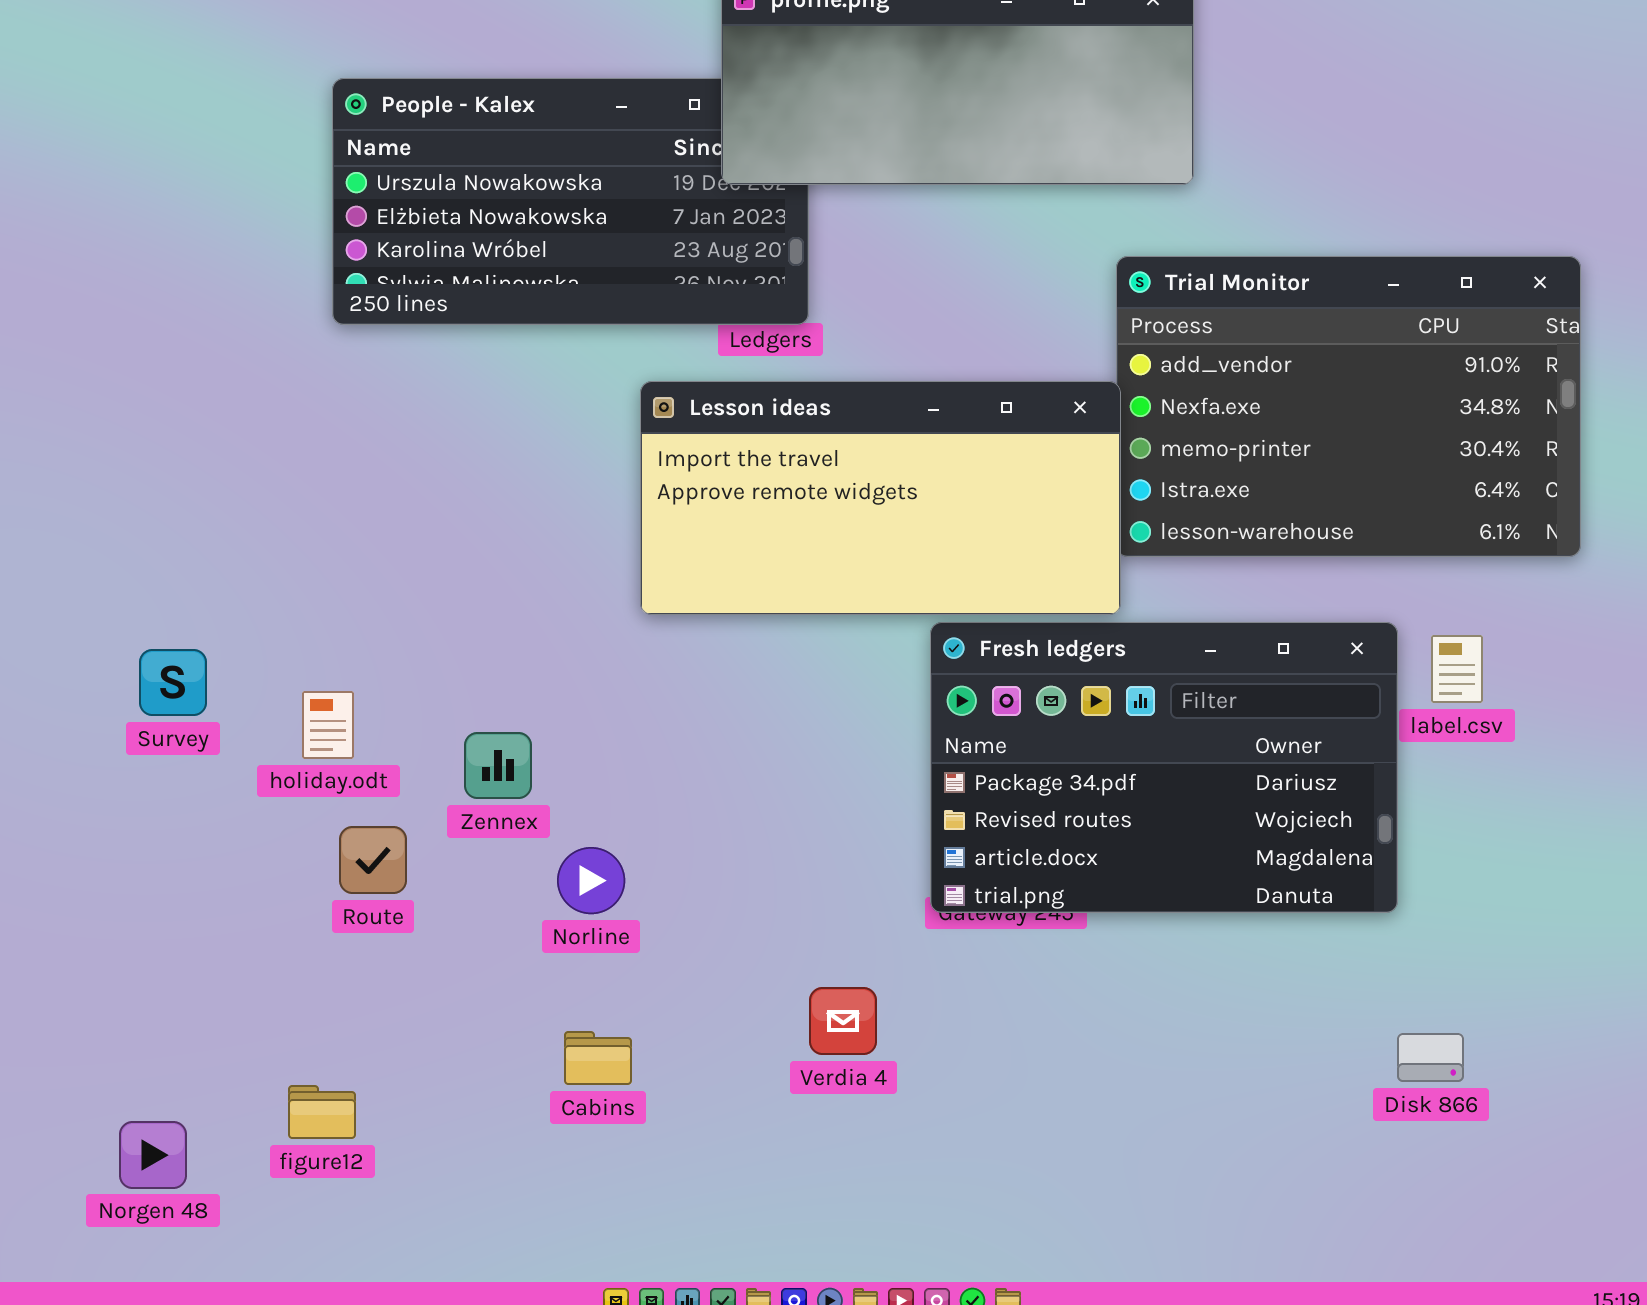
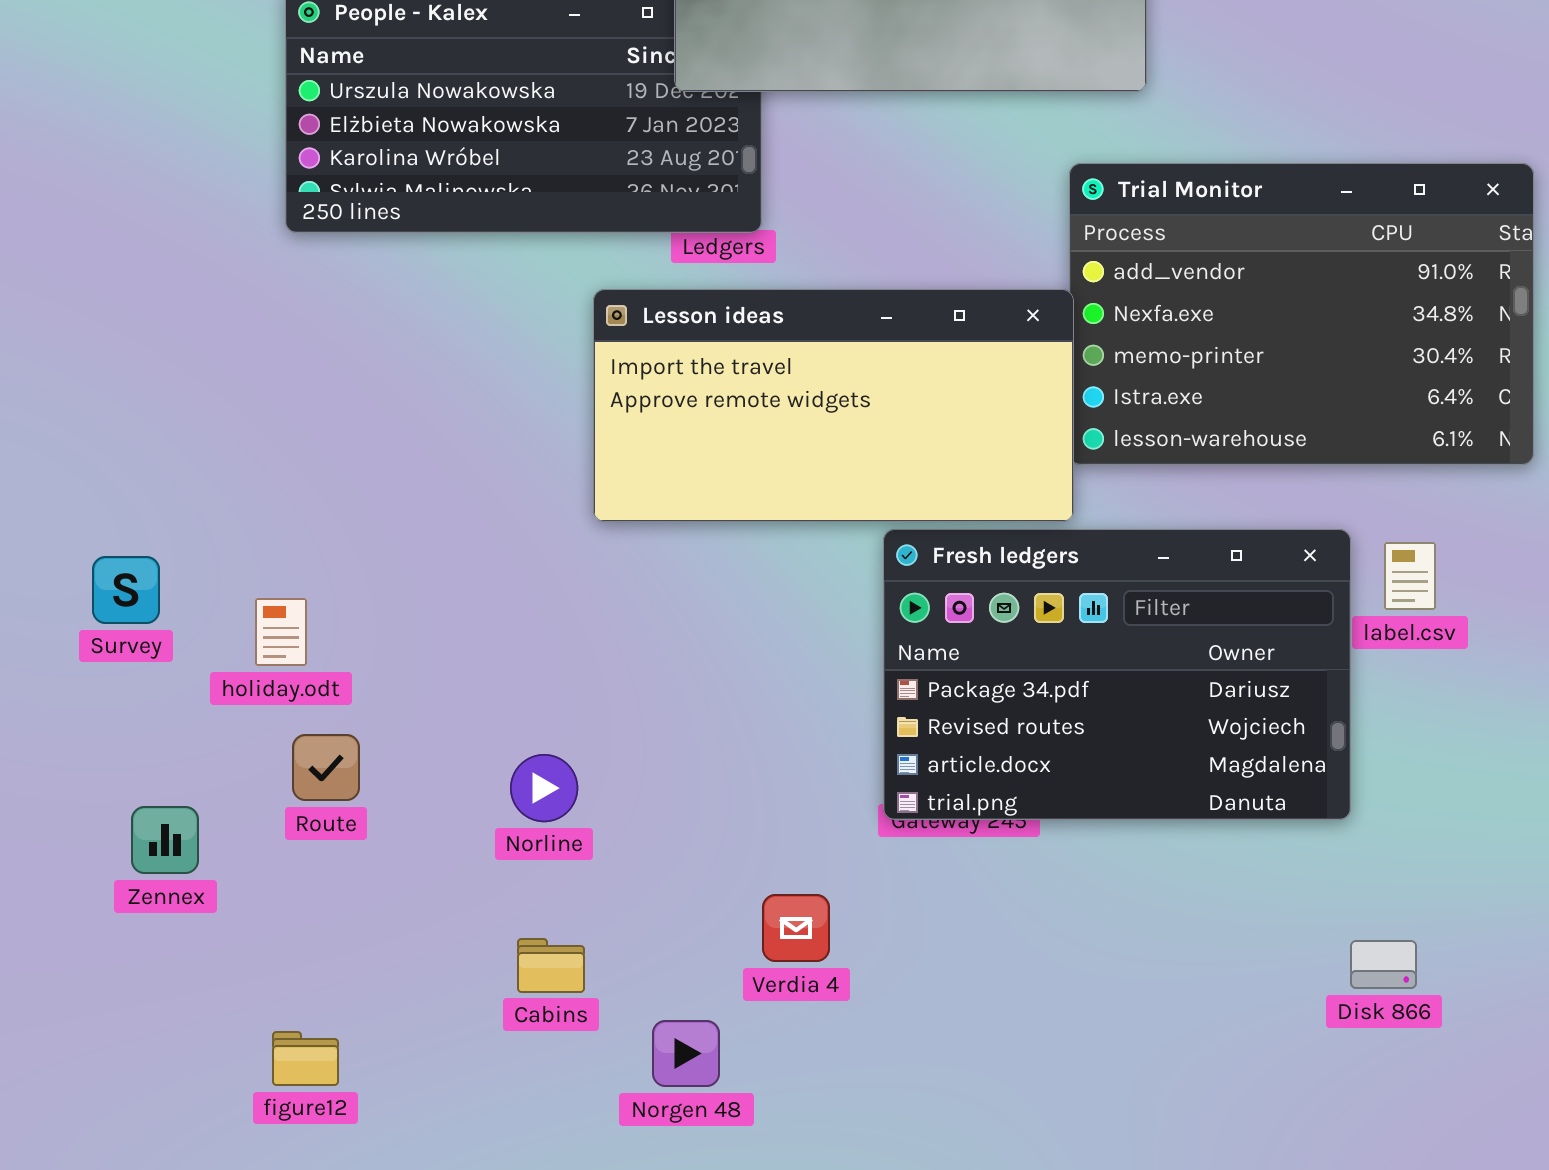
Zennex: [464,732,532,799] -> [131,806,199,874], moved
figure12: [288,1085,356,1139] -> [272,1031,339,1086], moved
Norgen 48: [119,1121,187,1189] -> [652,1020,720,1087], moved

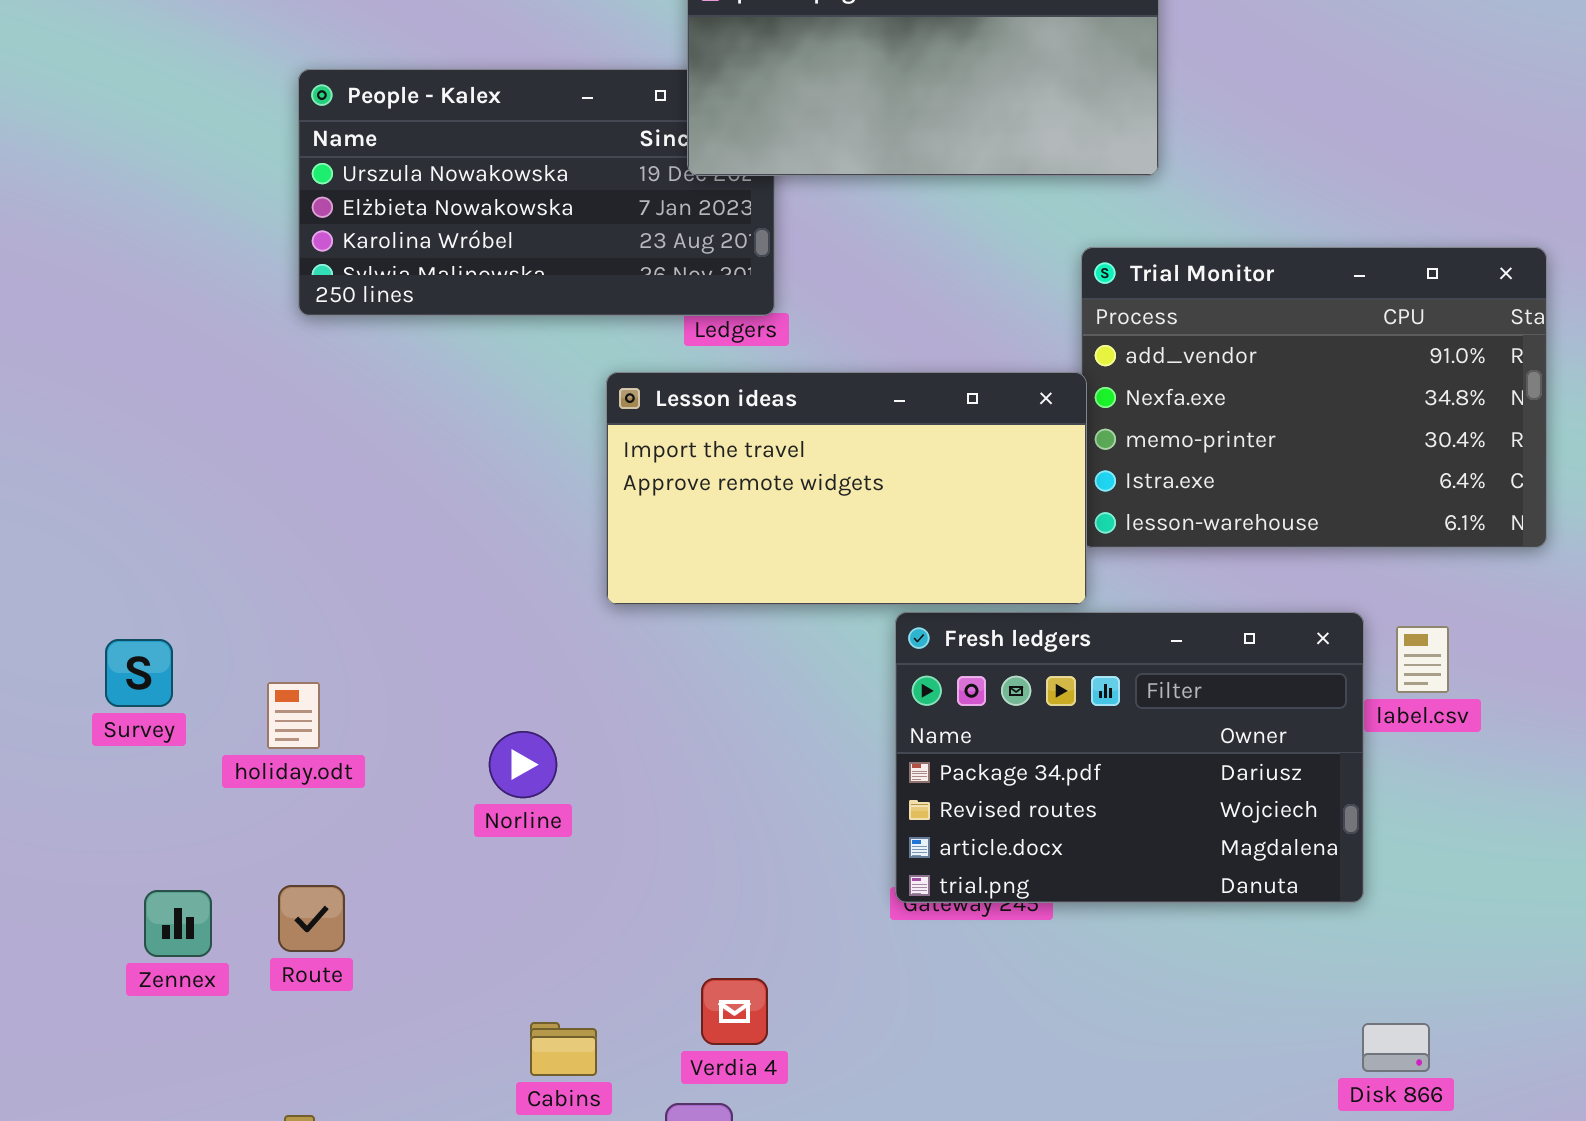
Route: [292,734,360,801] -> [278,885,345,952], moved
Norline: [510,754,578,822] -> [489,731,557,798], moved
Verdia 4: [762,894,830,962] -> [701,978,768,1045], moved

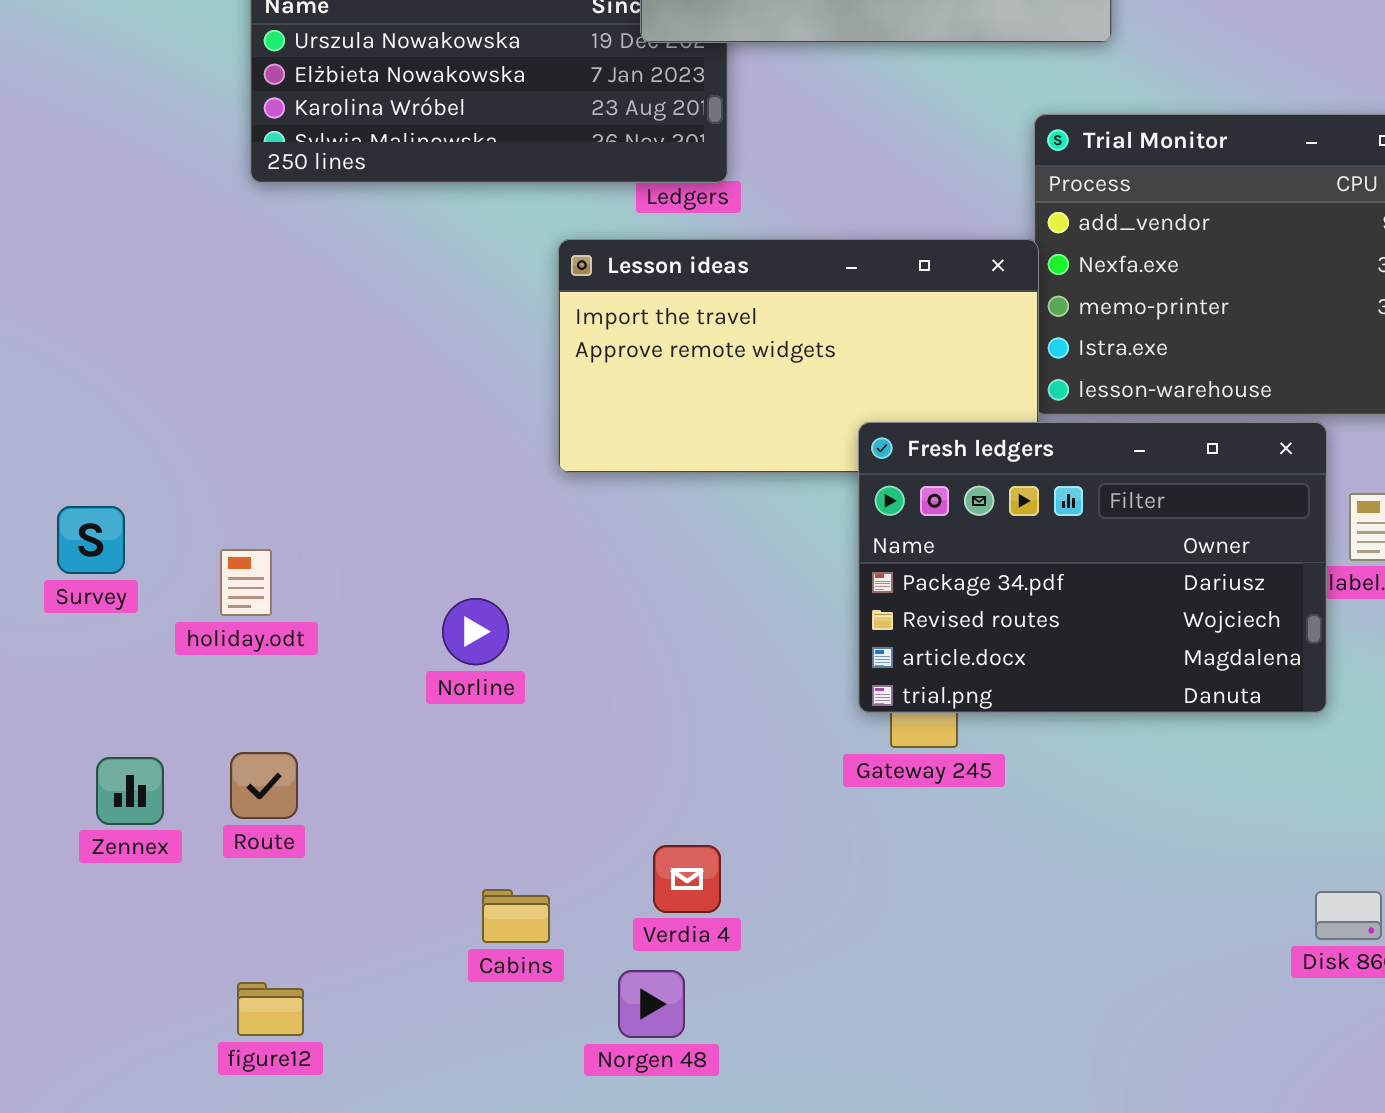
Fresh ledgers: [895,612,1364,903] -> [858,422,1327,713], moved

